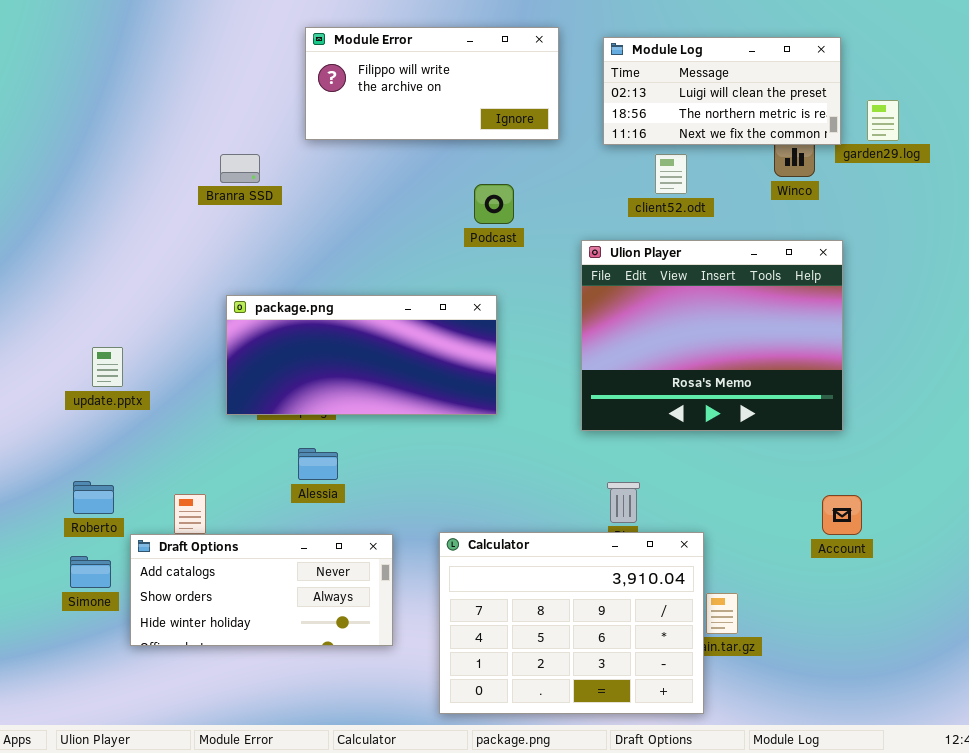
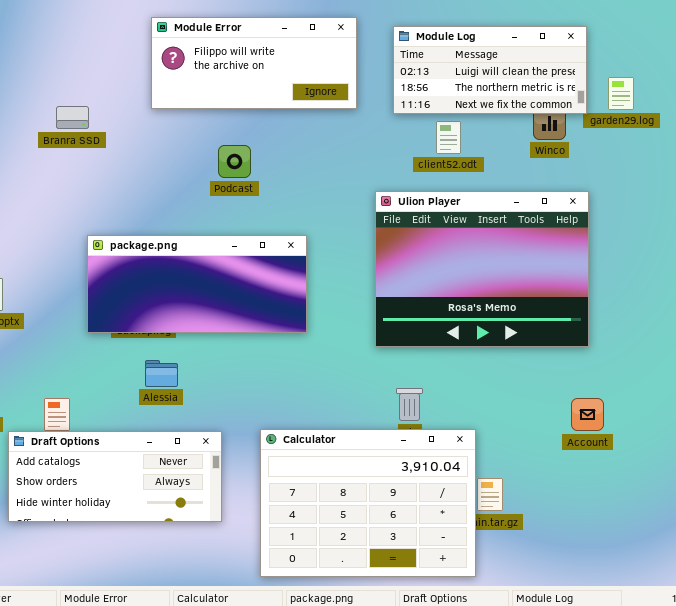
Branra SSD: [220,154,260,183] -> [56,106,89,129], moved
Podcast: [474,184,514,224] -> [218,145,251,178], moved

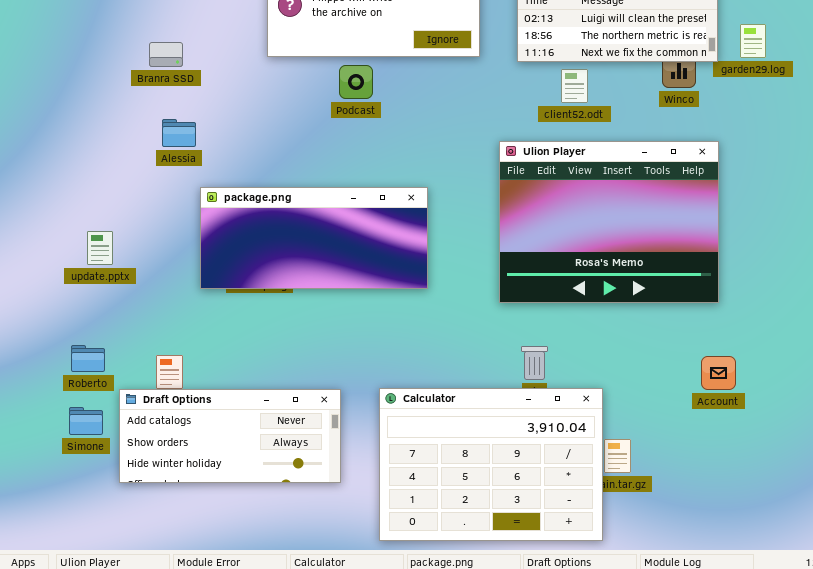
Branra SSD: [56,106,89,129] -> [149,42,183,67], moved
Podcast: [218,145,251,178] -> [339,65,373,99], moved
Alessia: [145,360,178,387] -> [162,119,196,147], moved

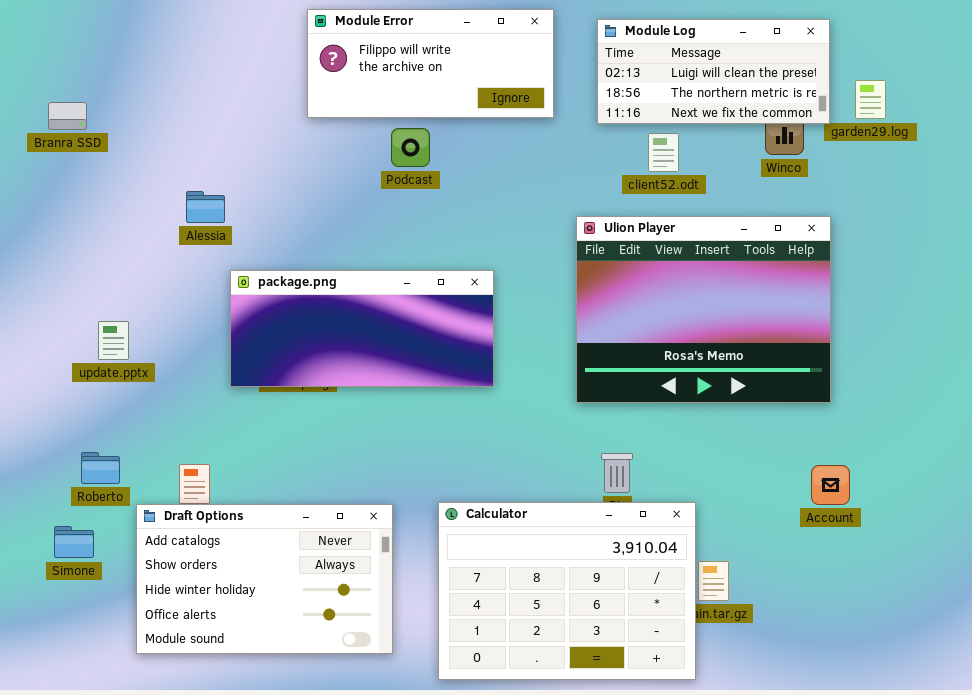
Branra SSD: [149,42,183,67] -> [48,102,87,130], moved
Draft Options: [119,389,341,483] -> [136,504,393,654], resized
Simone: [69,407,103,435] -> [54,526,94,558], moved

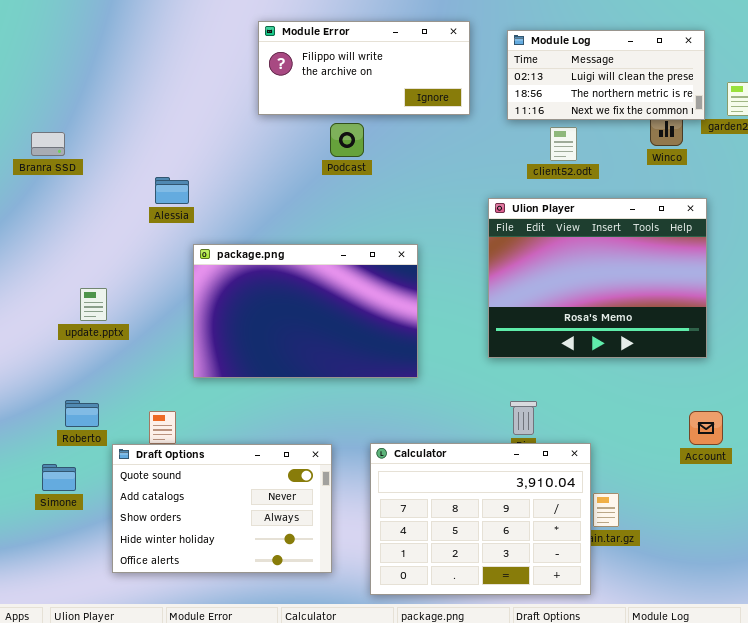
Branra SSD: [48,102,87,130] -> [31,132,65,156], moved
package.png: [230,270,494,387] -> [193,244,418,378], resized
Draft Options: [136,504,393,654] -> [112,444,332,573], scrolled up 1 row

